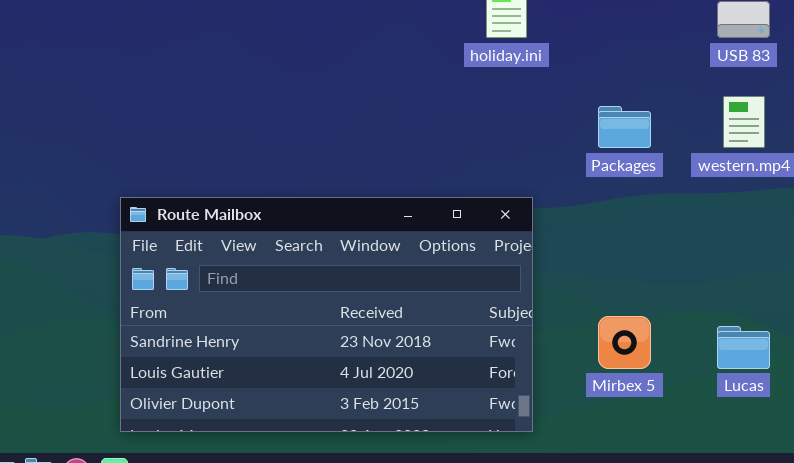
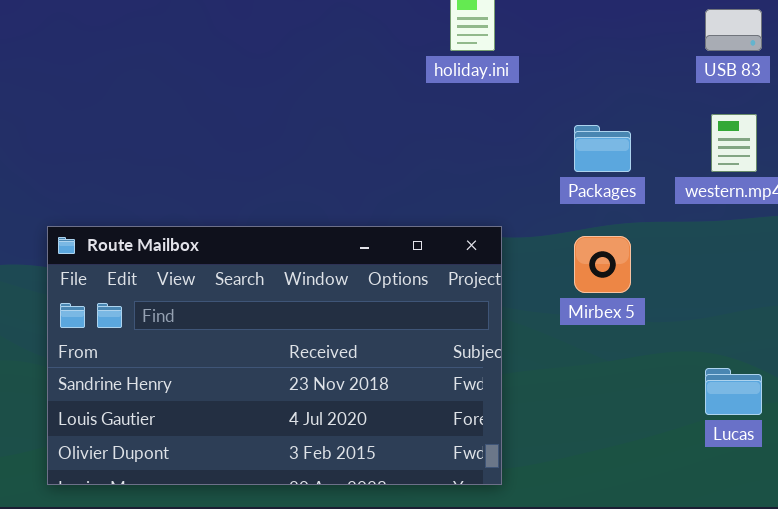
Mirbex 5: [598,316,651,369] -> [574,236,631,293], moved

